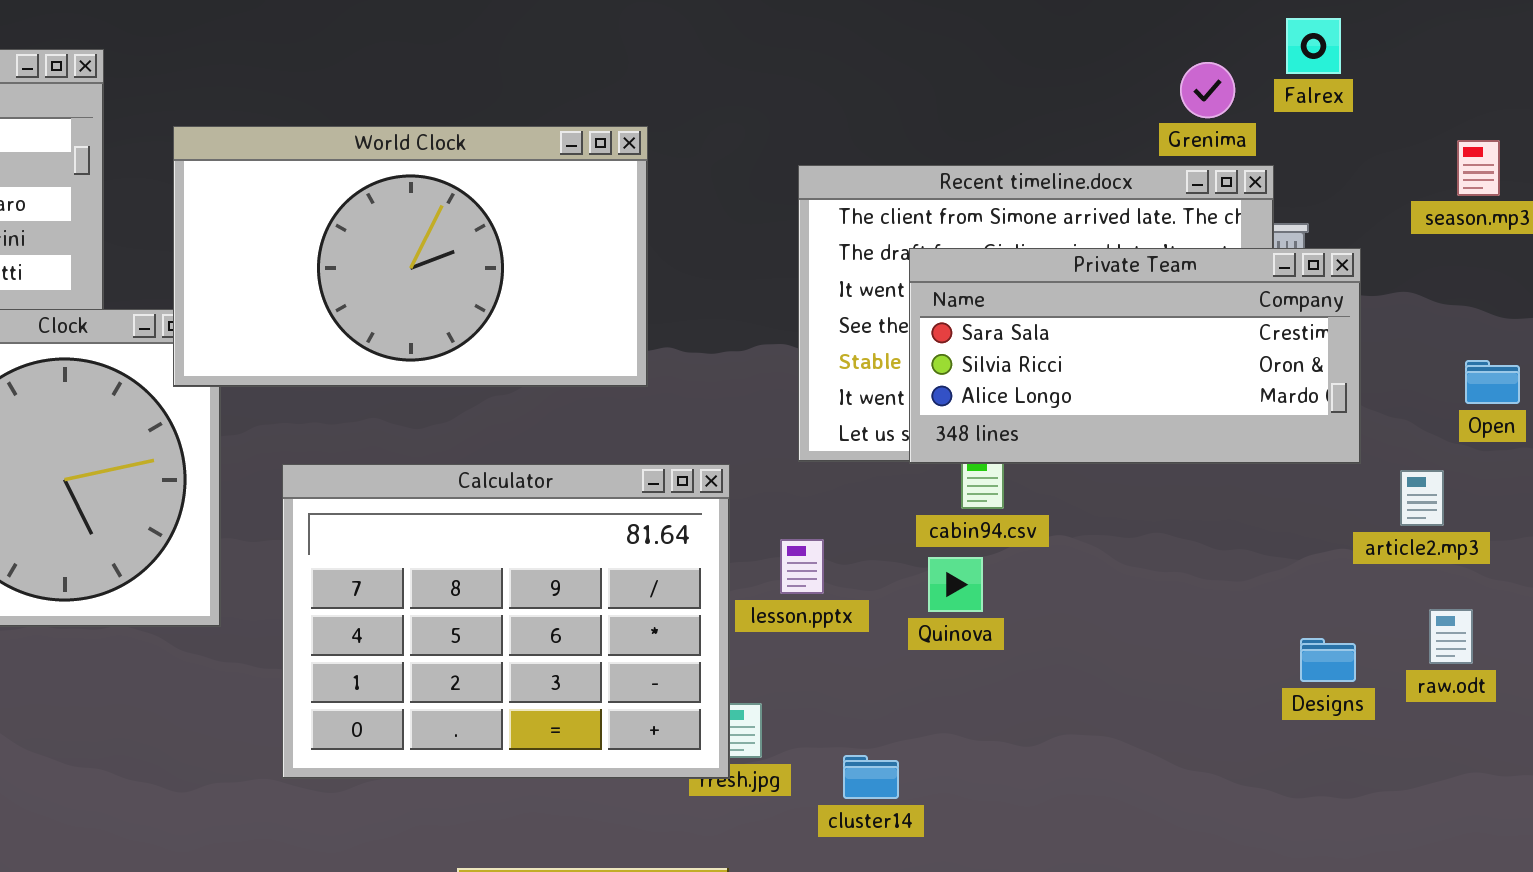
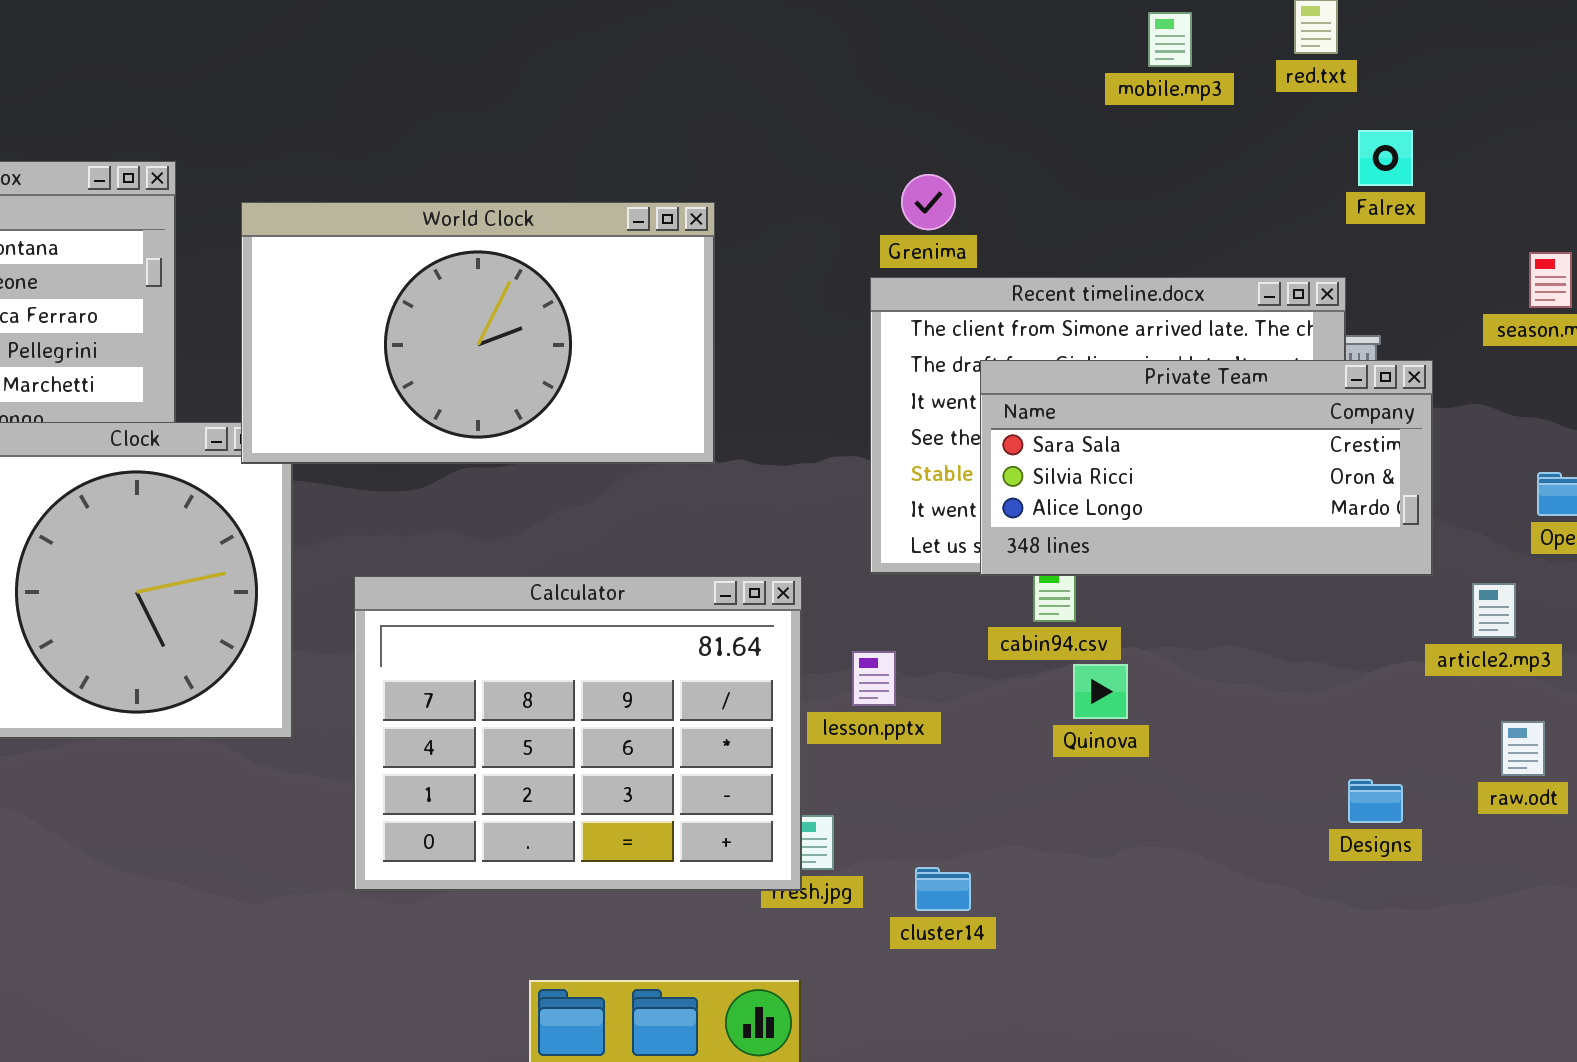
Grenima: [1180,62,1235,118] -> [901,174,956,230], moved
World Clock: [173,126,648,387] -> [241,202,715,464], moved
Quinova: [928,557,983,612] -> [1073,664,1128,719], moved
Designs: [1300,638,1356,682] -> [1348,779,1403,823], moved

